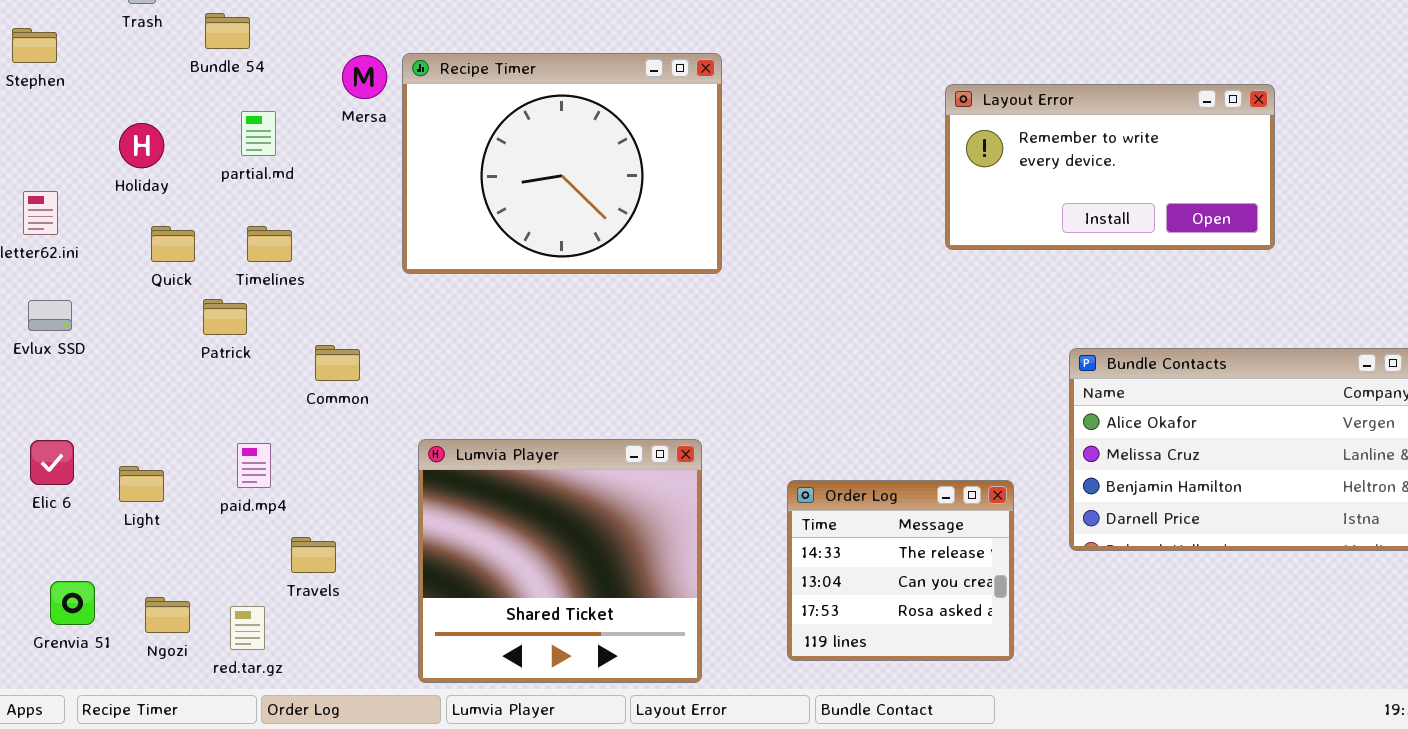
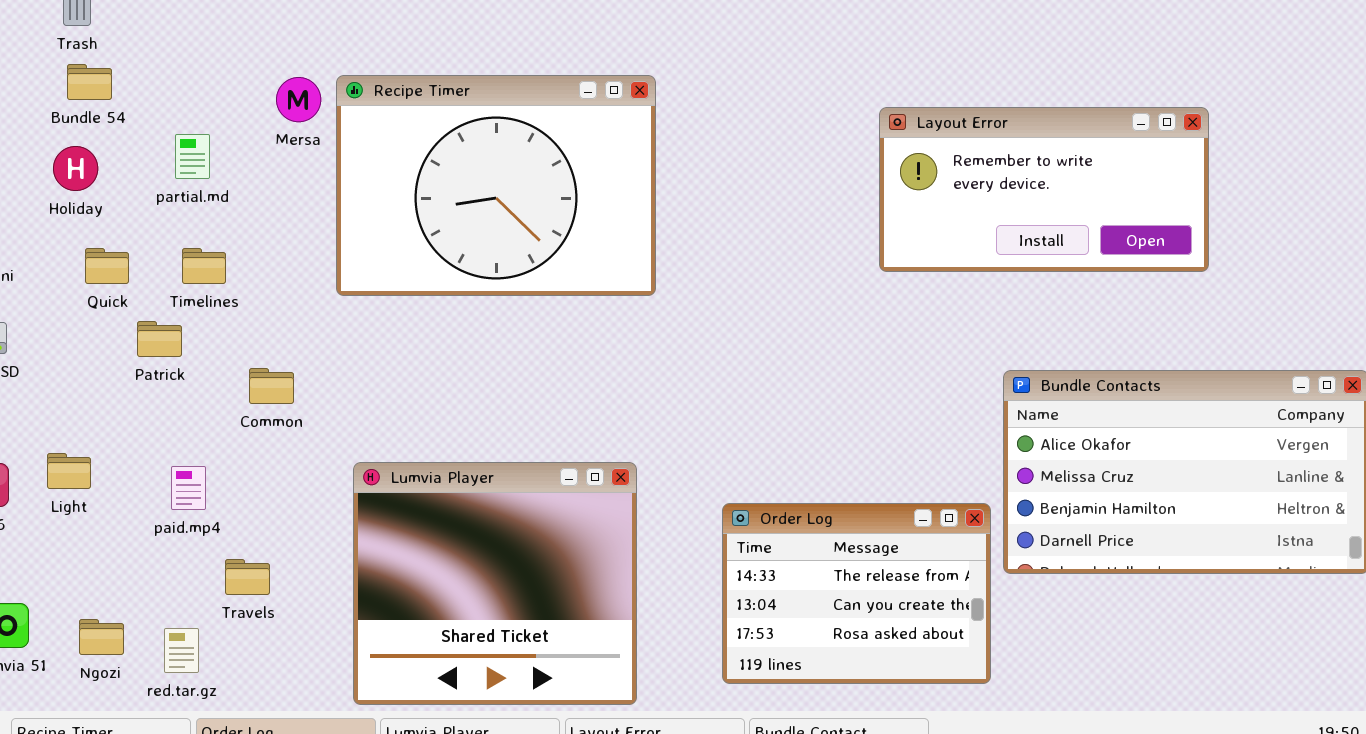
Bundle 54: [205,13,250,49] -> [67,64,112,100], moved
Light: [119,466,164,502] -> [47,453,91,489], moved
Order Log: [787,480,1014,661] -> [722,503,991,684], resized

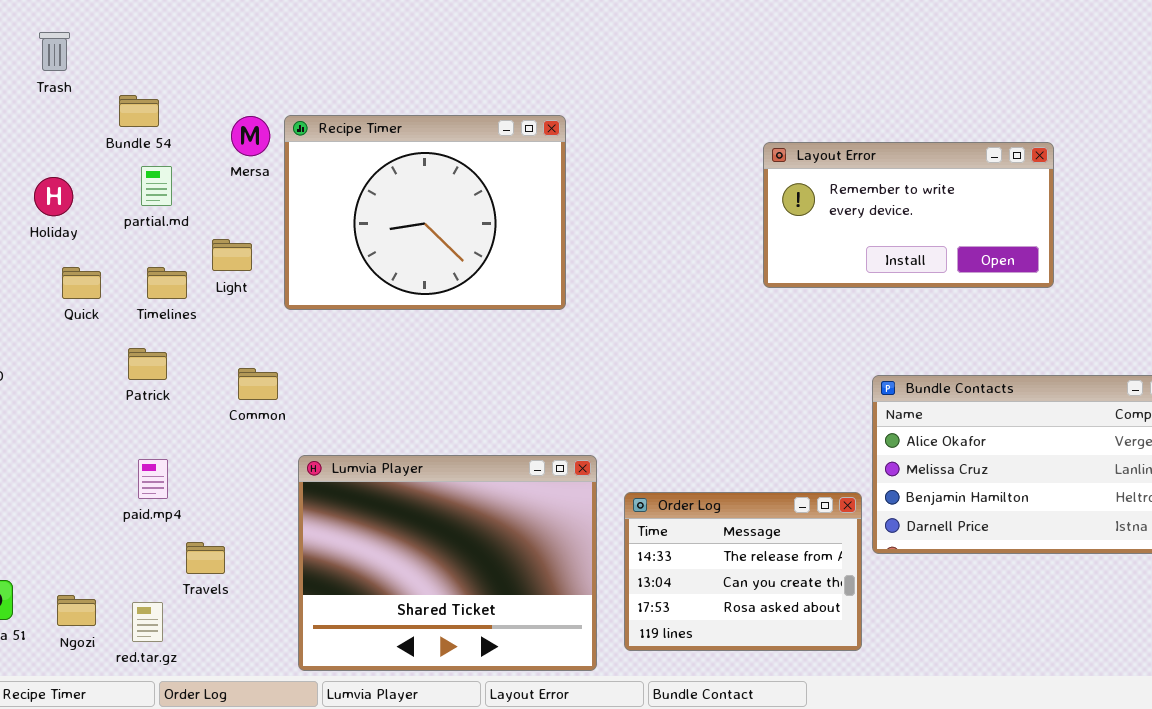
Bundle 54: [67,64,112,100] -> [119,95,159,127], moved
Patrick: [137,321,182,357] -> [128,348,167,380], moved
Common: [249,368,294,404] -> [238,368,278,400], moved
Light: [47,453,91,489] -> [212,239,252,271], moved
Lumvia Player: [353,462,637,705] -> [298,455,597,671], resized

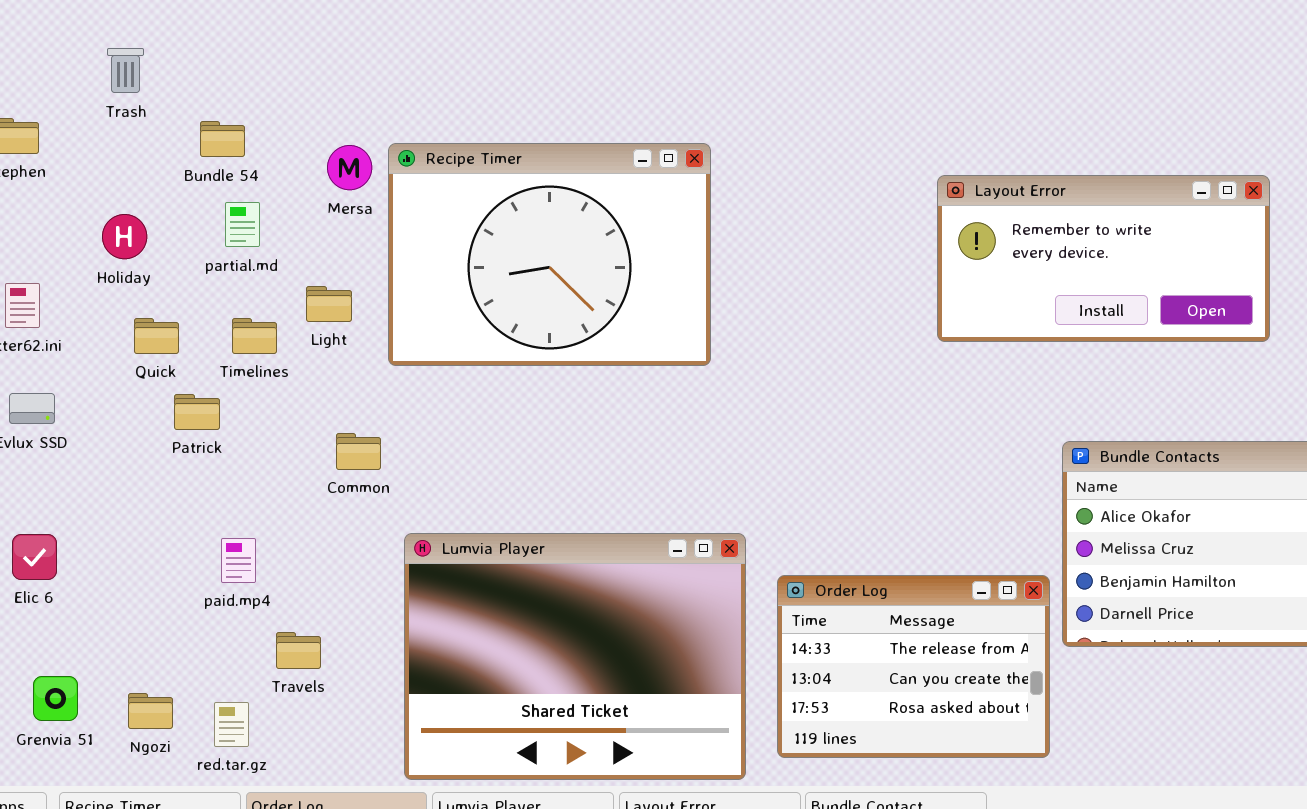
Patrick: [128,348,167,380] -> [174,394,220,430], moved

